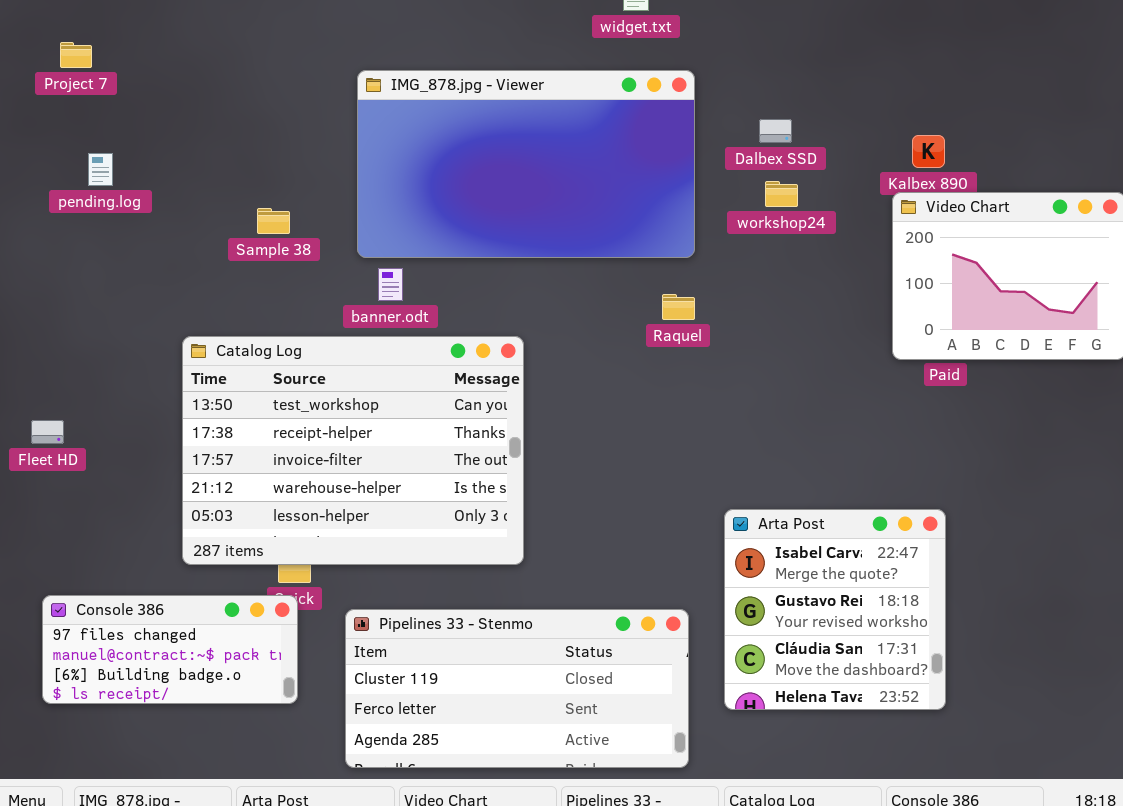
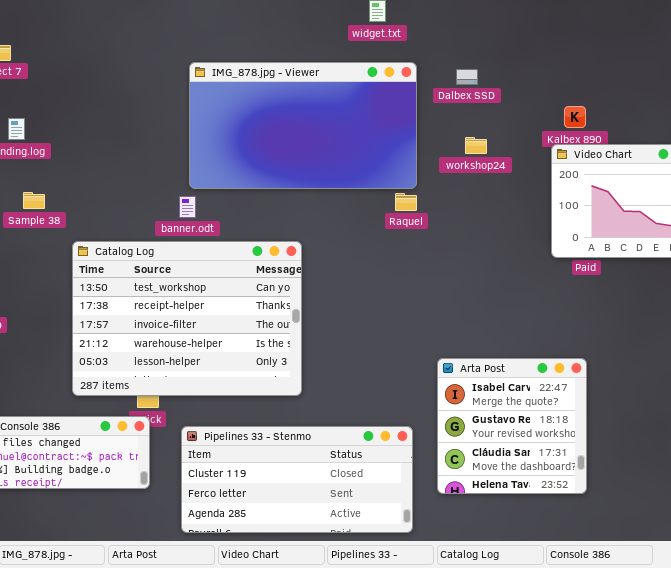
Dalbex SSD: [759,119,792,143] -> [456,69,478,85], moved
Sample 38: [257,208,290,234] -> [23,192,45,209], moved
banner.odt: [378,268,403,301] -> [179,196,196,218], moved
Raquel: [662,294,695,320] -> [395,193,417,211], moved

